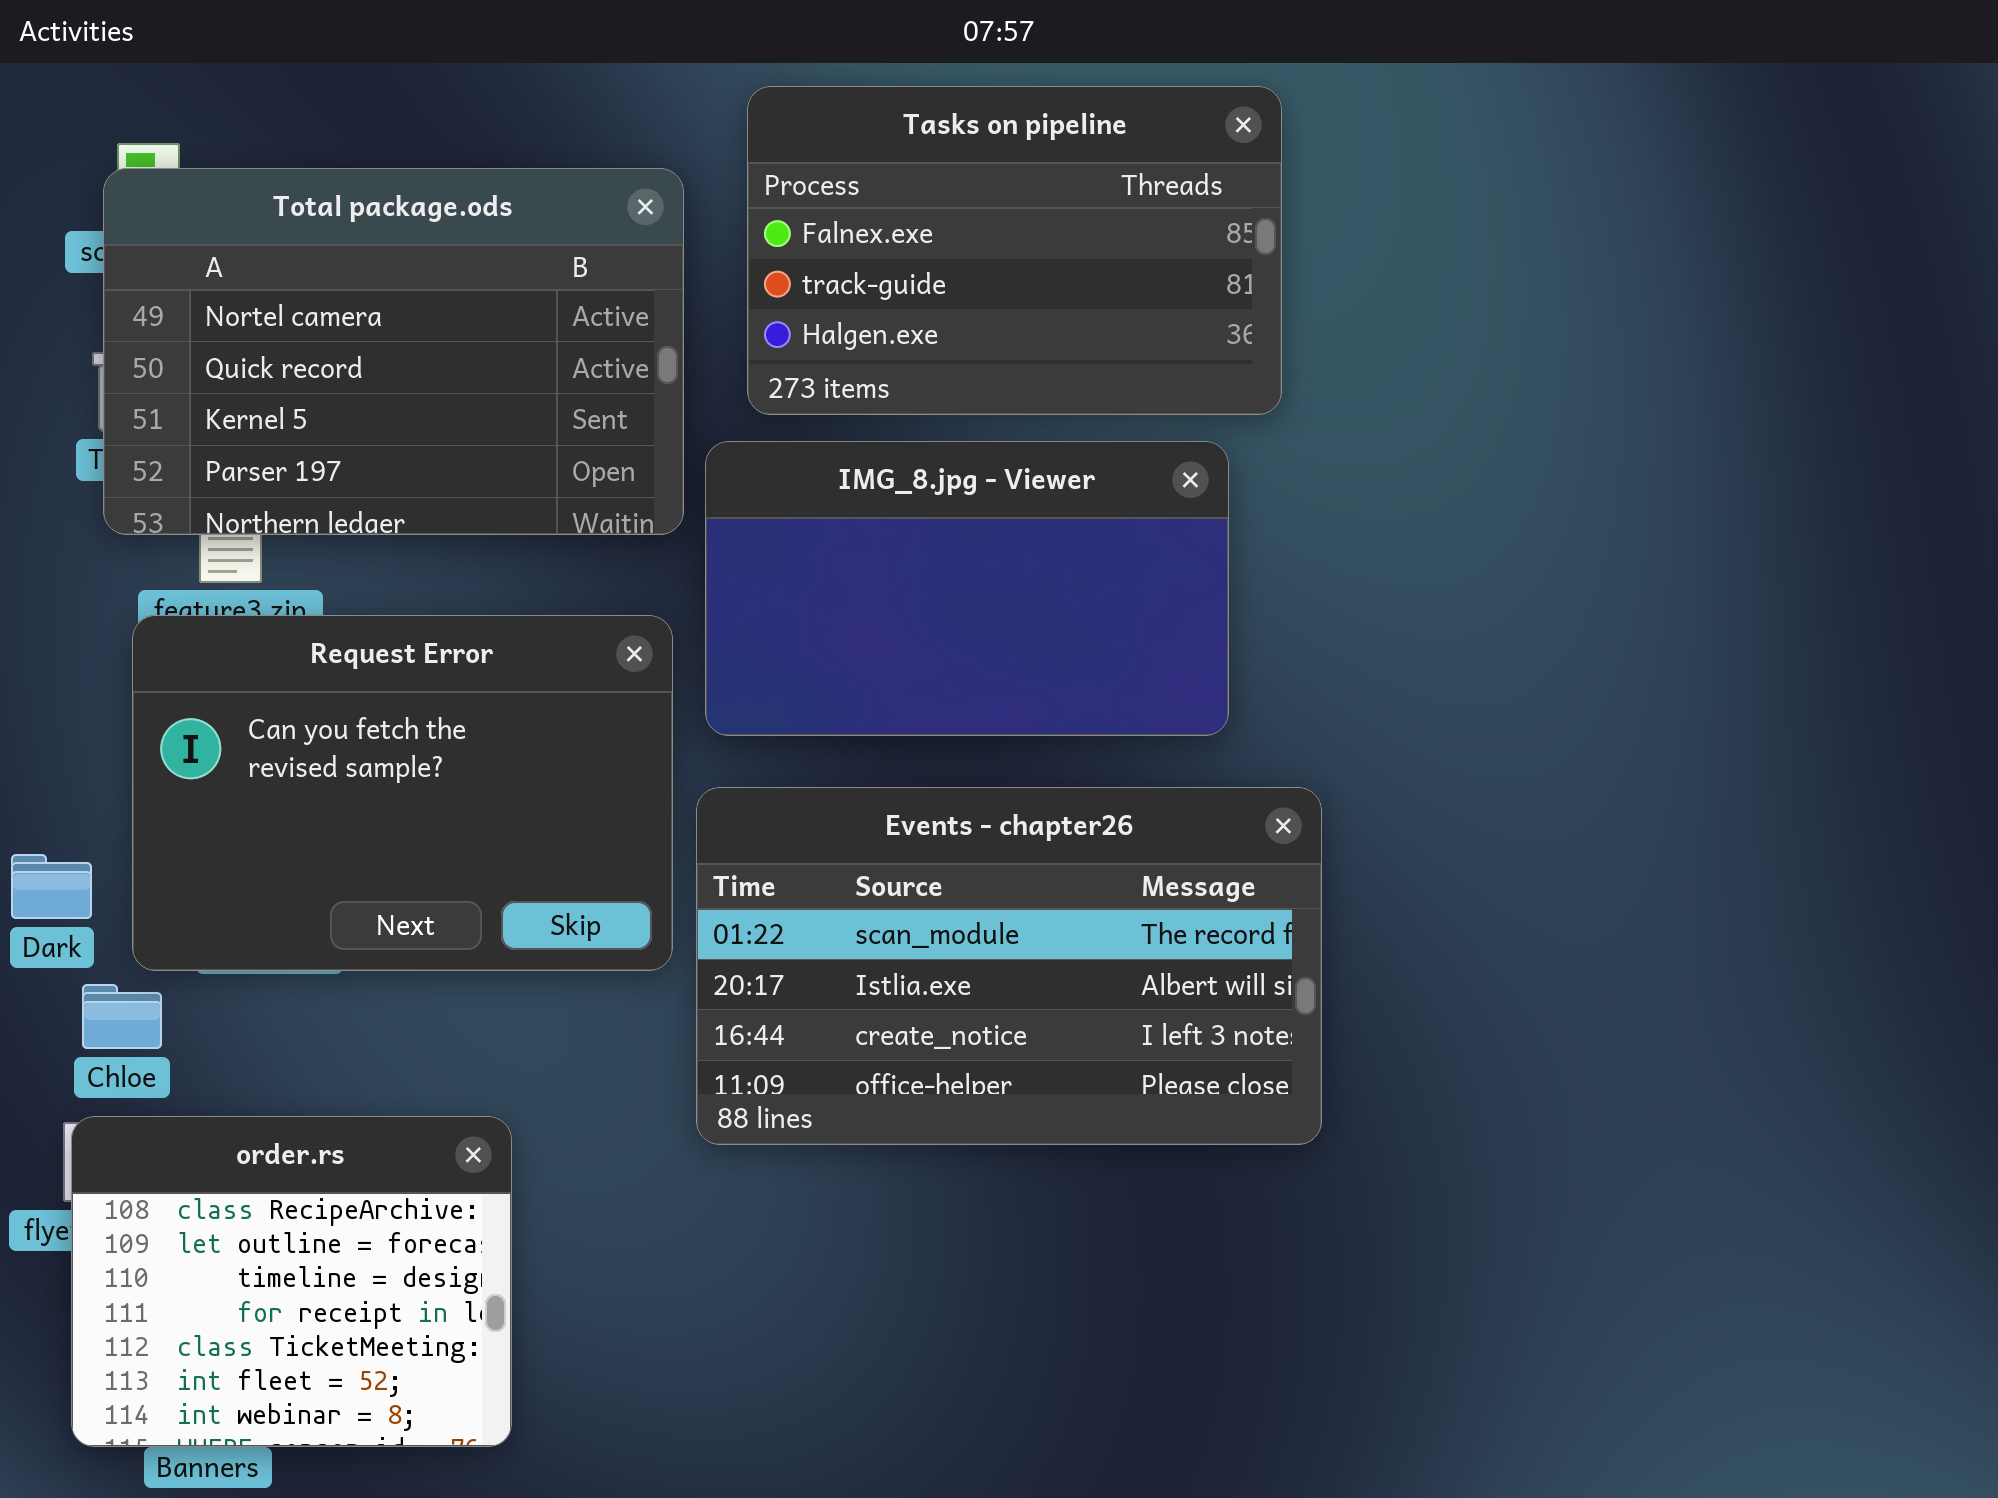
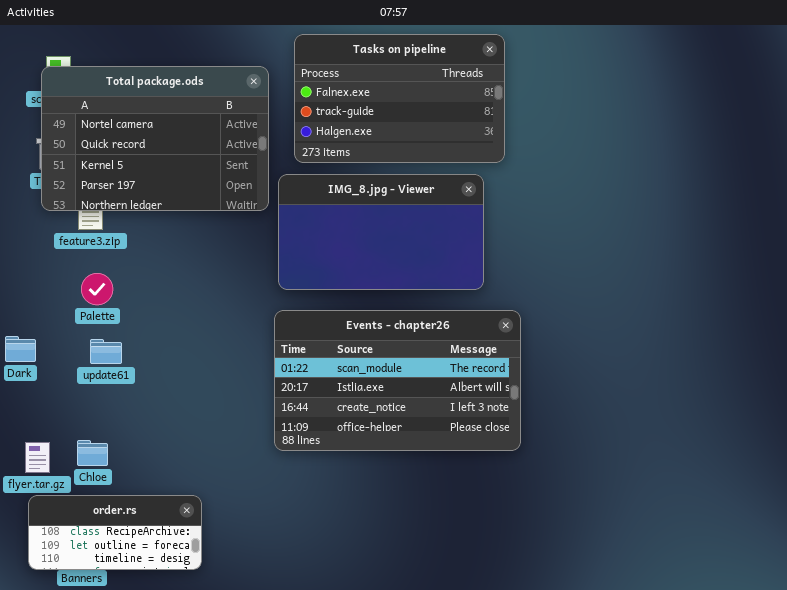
Request Error: [132,615,673,971] -> none, closed
Chloe: [82,984,162,1049] -> [77,440,108,466], moved
order.rs: [71,1116,512,1447] -> [28,495,202,570], resized

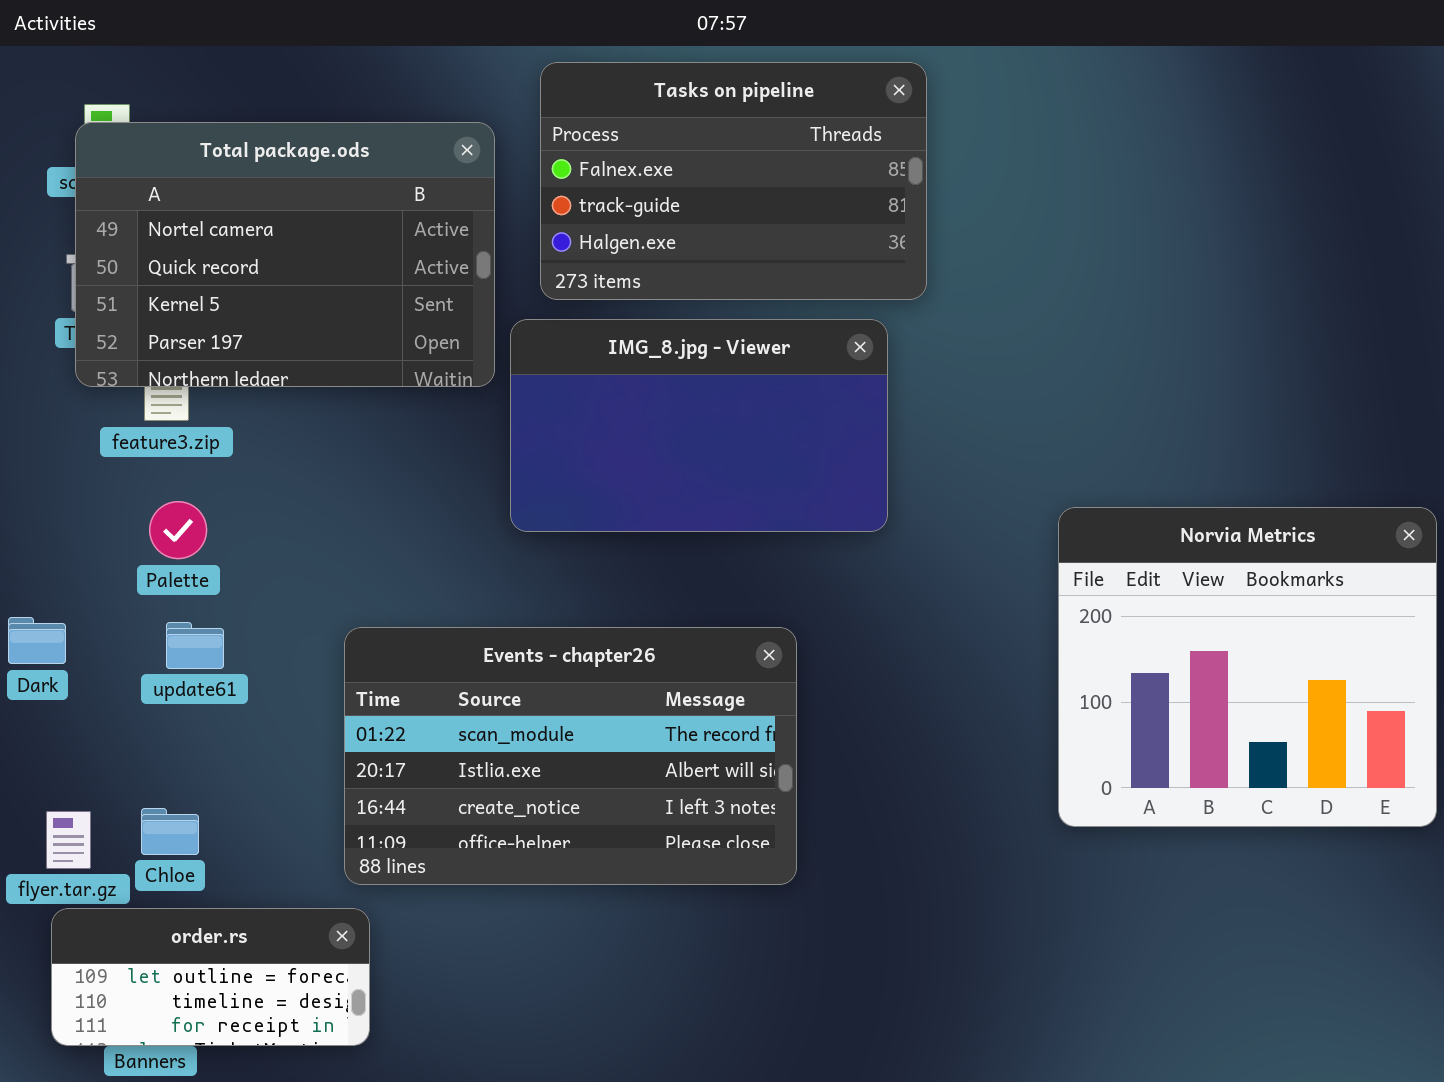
Norvia Metrics: none -> [1058,507,1437,827], opened
Events - chapter26: [274,310,521,451] -> [344,627,797,885], moved
order.rs: [28,495,202,570] -> [51,908,370,1046], scrolled down 1 row

